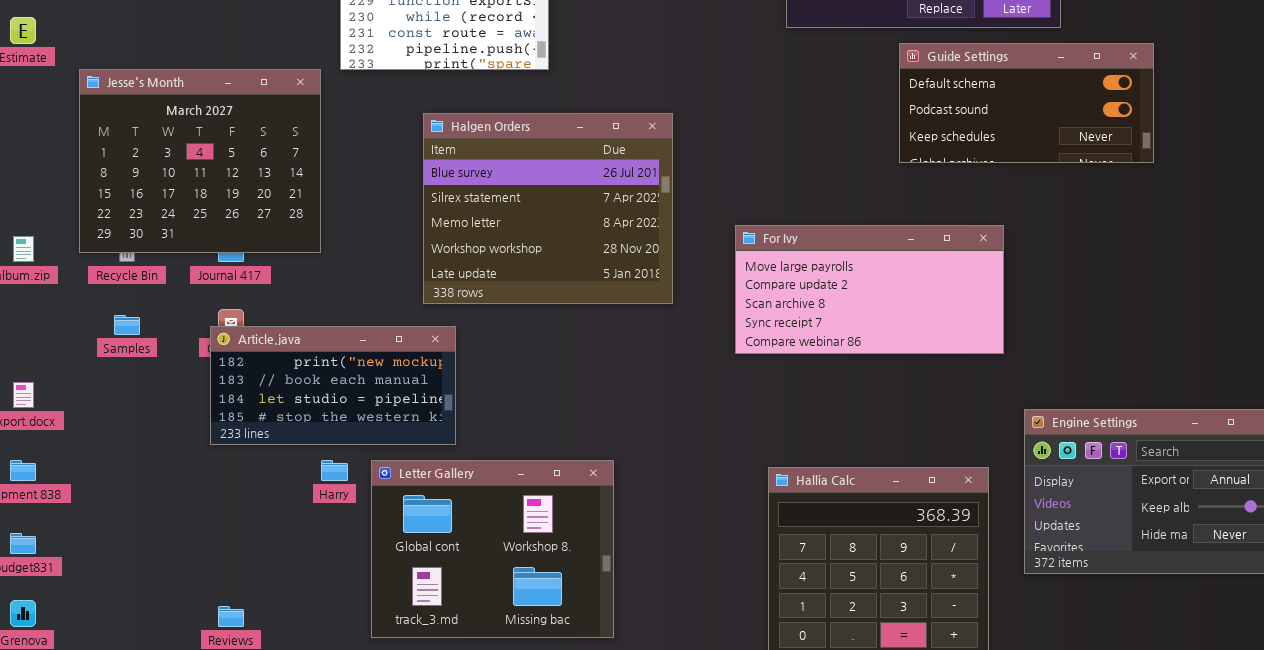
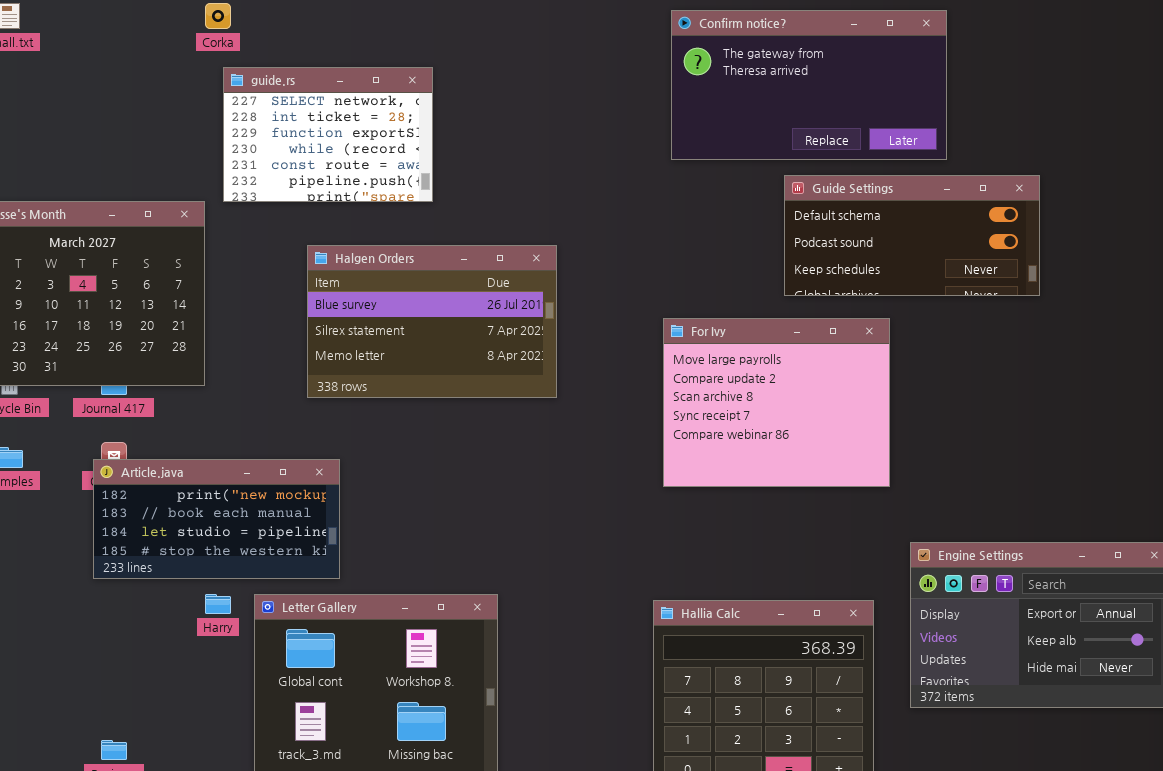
Halgen Orders: [423,113,673,304] -> [307,245,557,398], resized
For Ivy: [735,225,1004,354] -> [663,318,890,487], resized

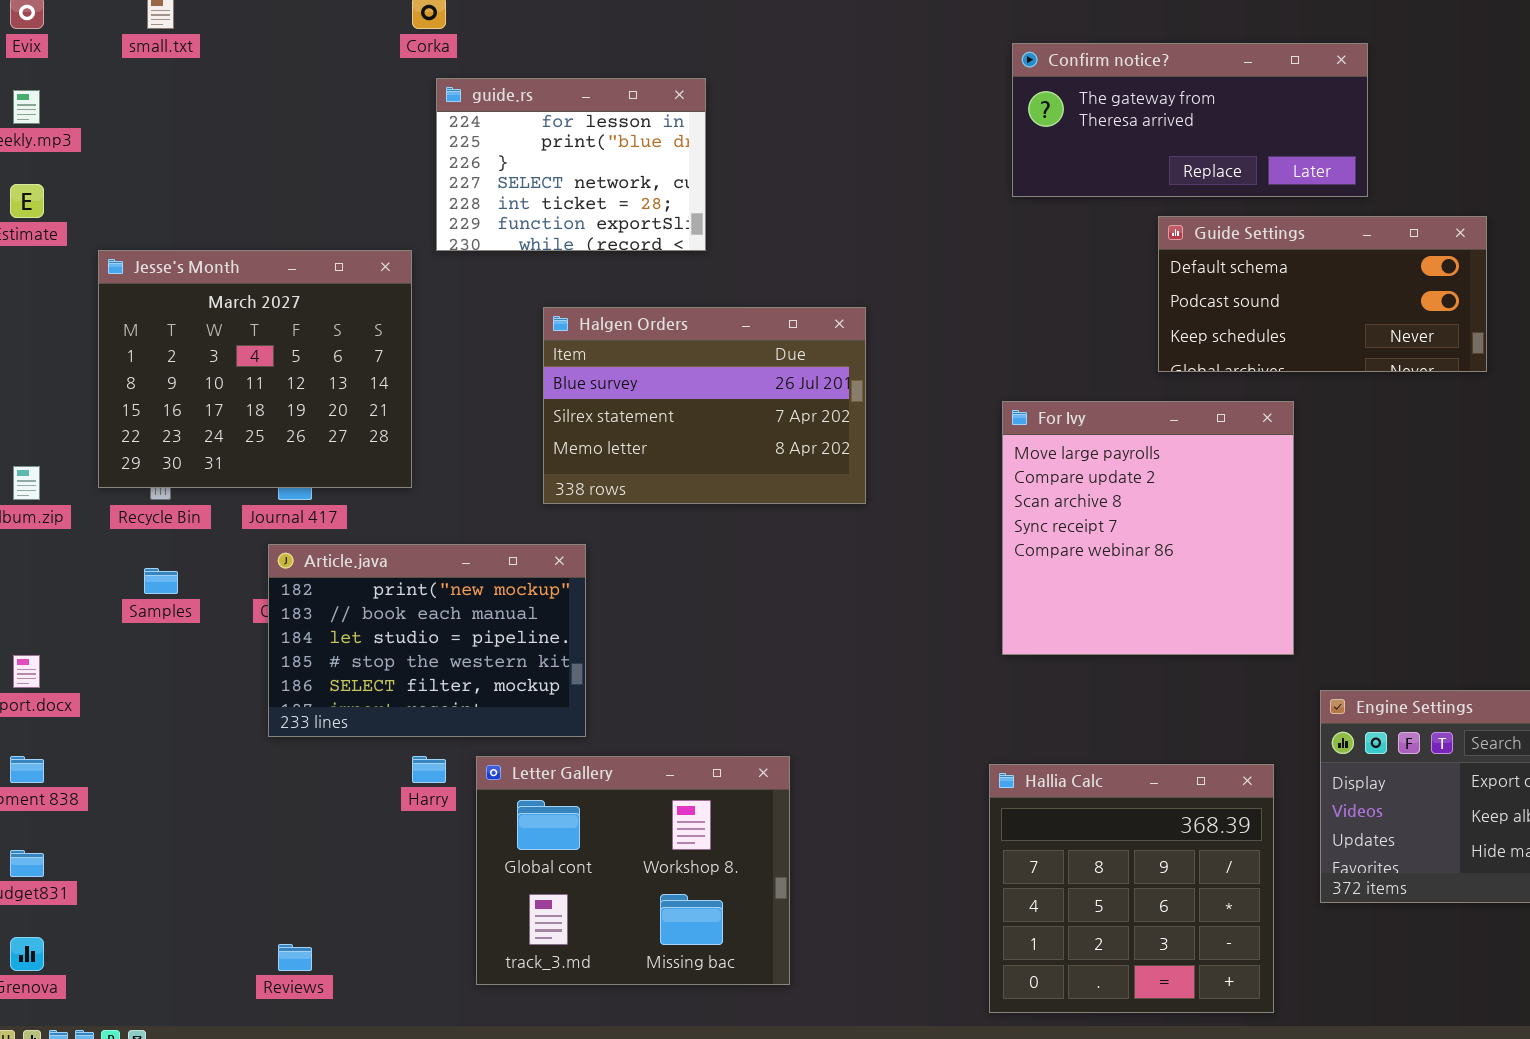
Confirm notice?: [671,10,947,160] -> [1012,43,1368,197], resized
guide.rs: [223,67,433,202] -> [436,78,706,251], scrolled up 3 rows
For Ivy: [663,318,890,487] -> [1002,401,1294,655], resized
Article.java: [93,459,340,579] -> [268,544,586,737], resized

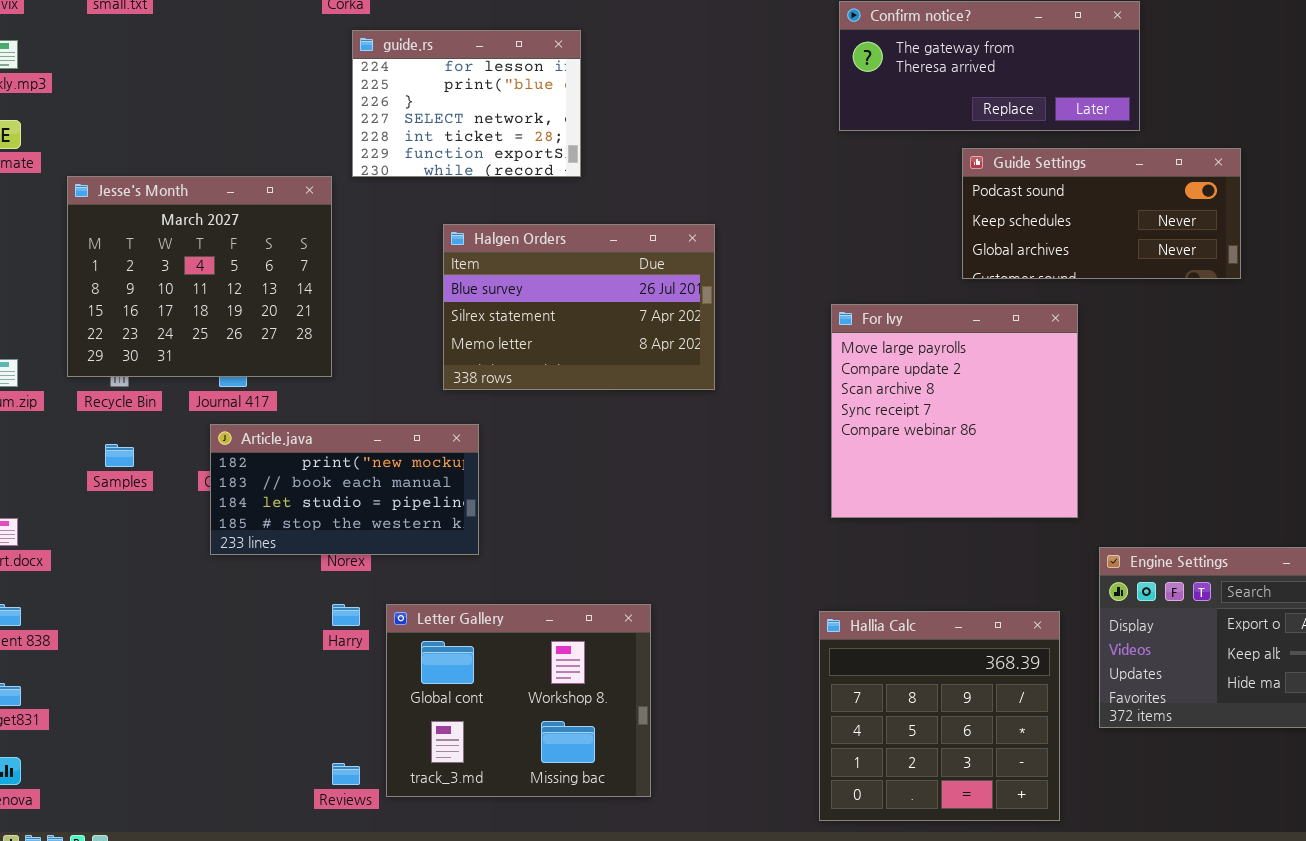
Guide Settings: [1158,216,1487,372] -> [962,148,1241,279], scrolled down 1 row
Article.java: [268,544,586,737] -> [210,424,479,555], resized
Reviews: [278,944,312,971] -> [332,763,360,785], moved

